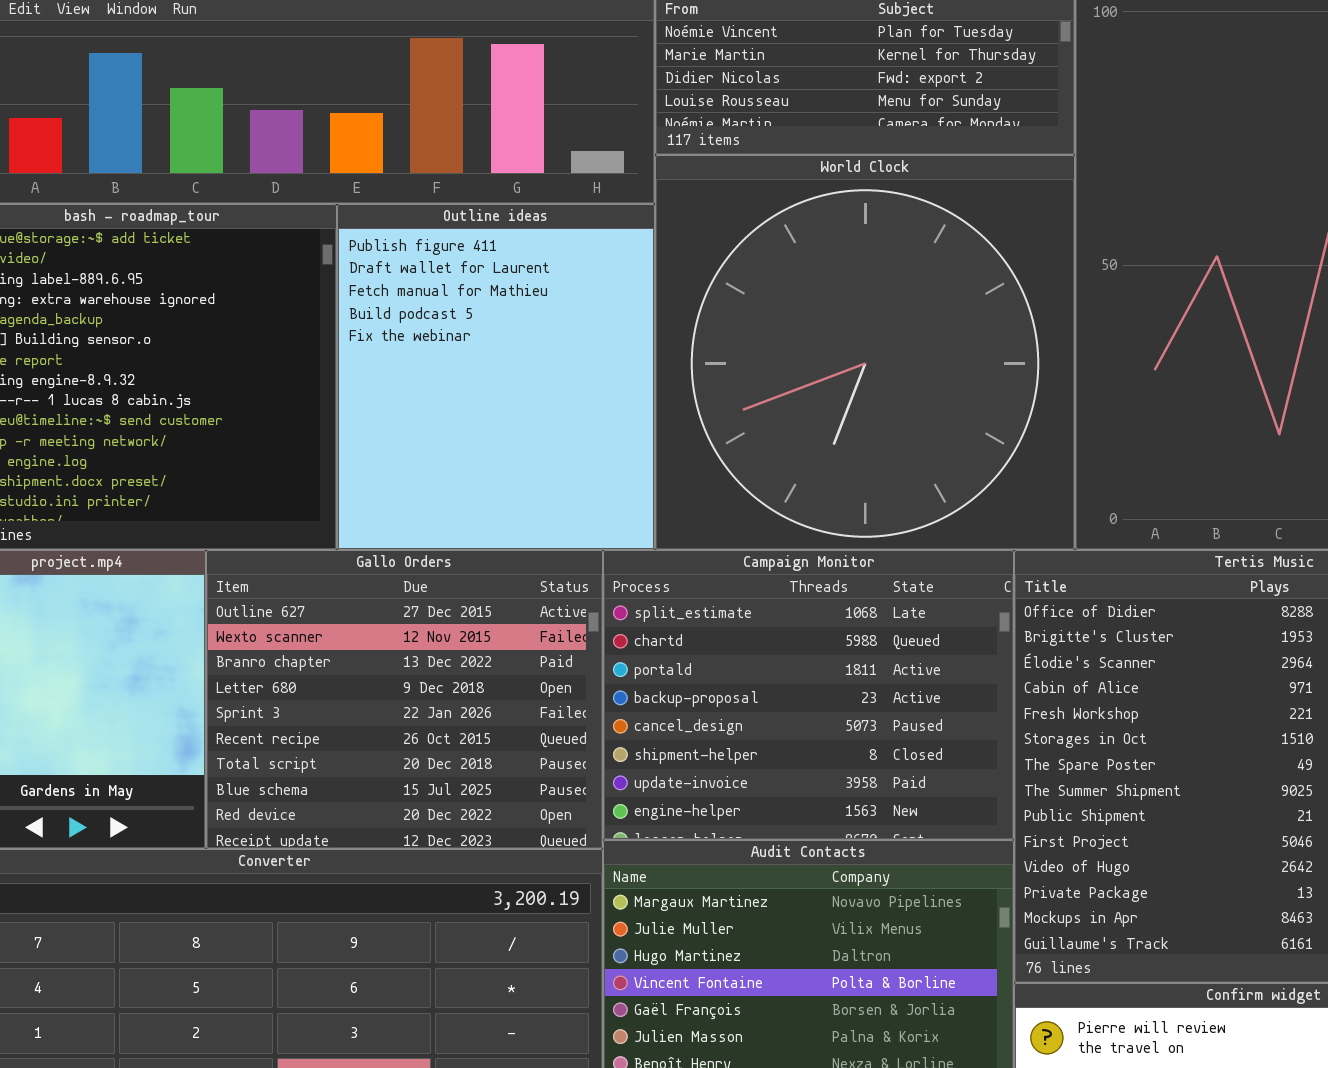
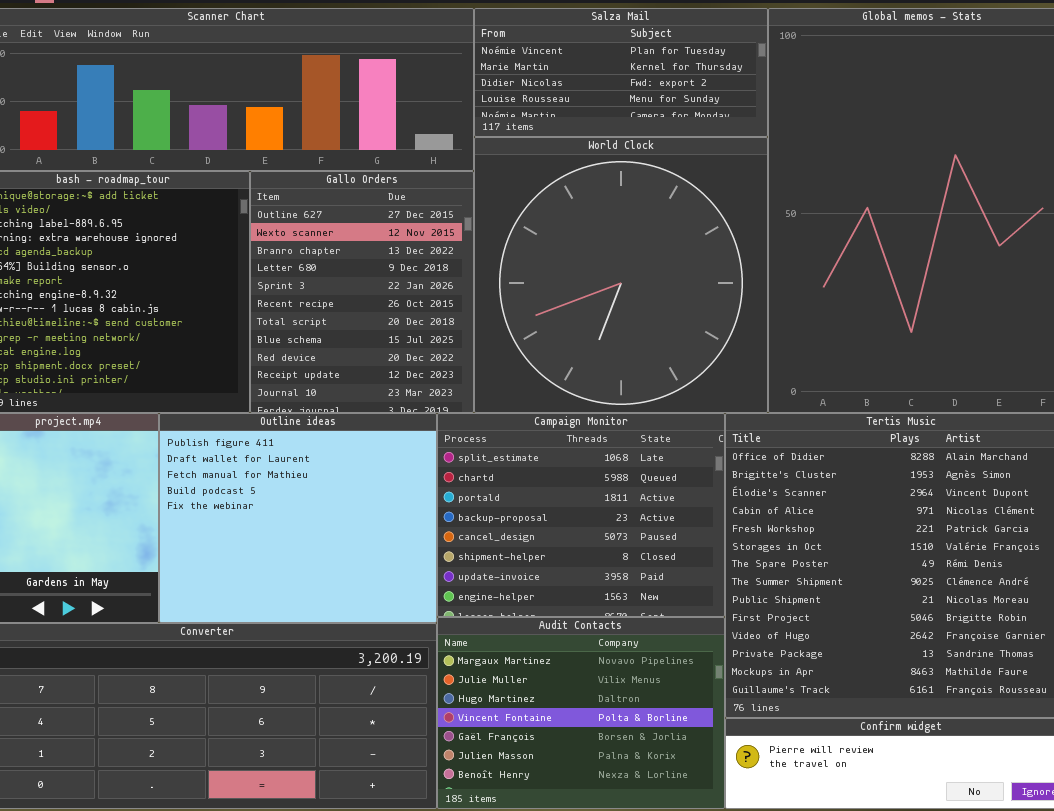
Outline ideas: [337,204,655,550] -> [159,413,437,623], moved, resized
Gallo Orders: [206,550,603,849] -> [250,171,474,413], moved, resized

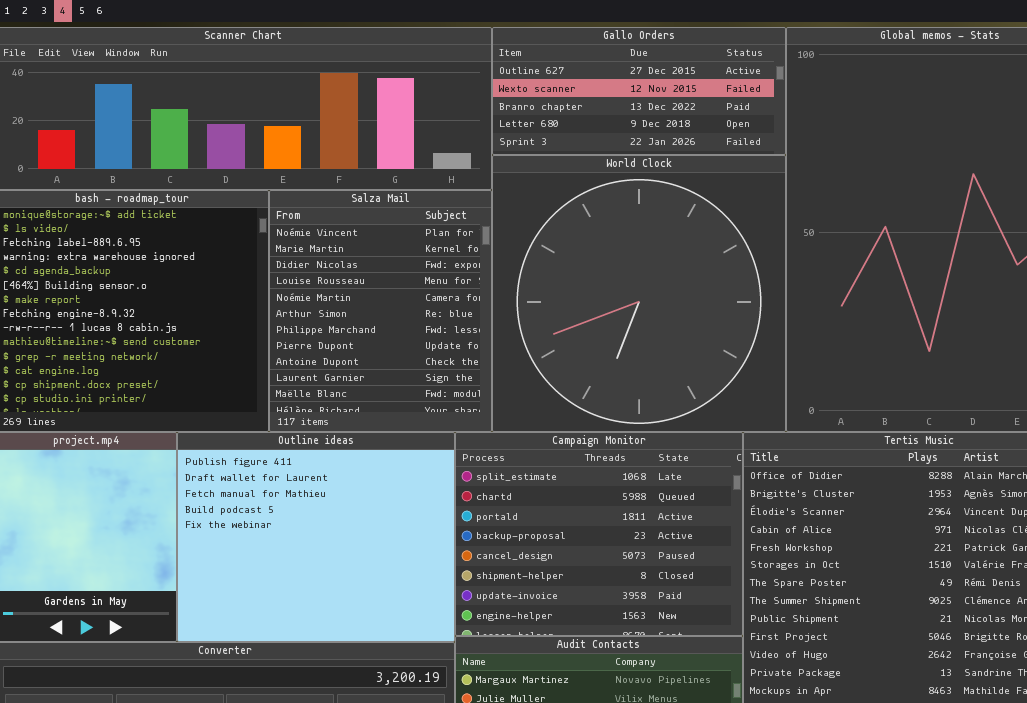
Salza Mail: [474,8,768,137] -> [269,190,492,432], moved, resized
Gallo Orders: [250,171,474,413] -> [492,27,786,155], moved, resized

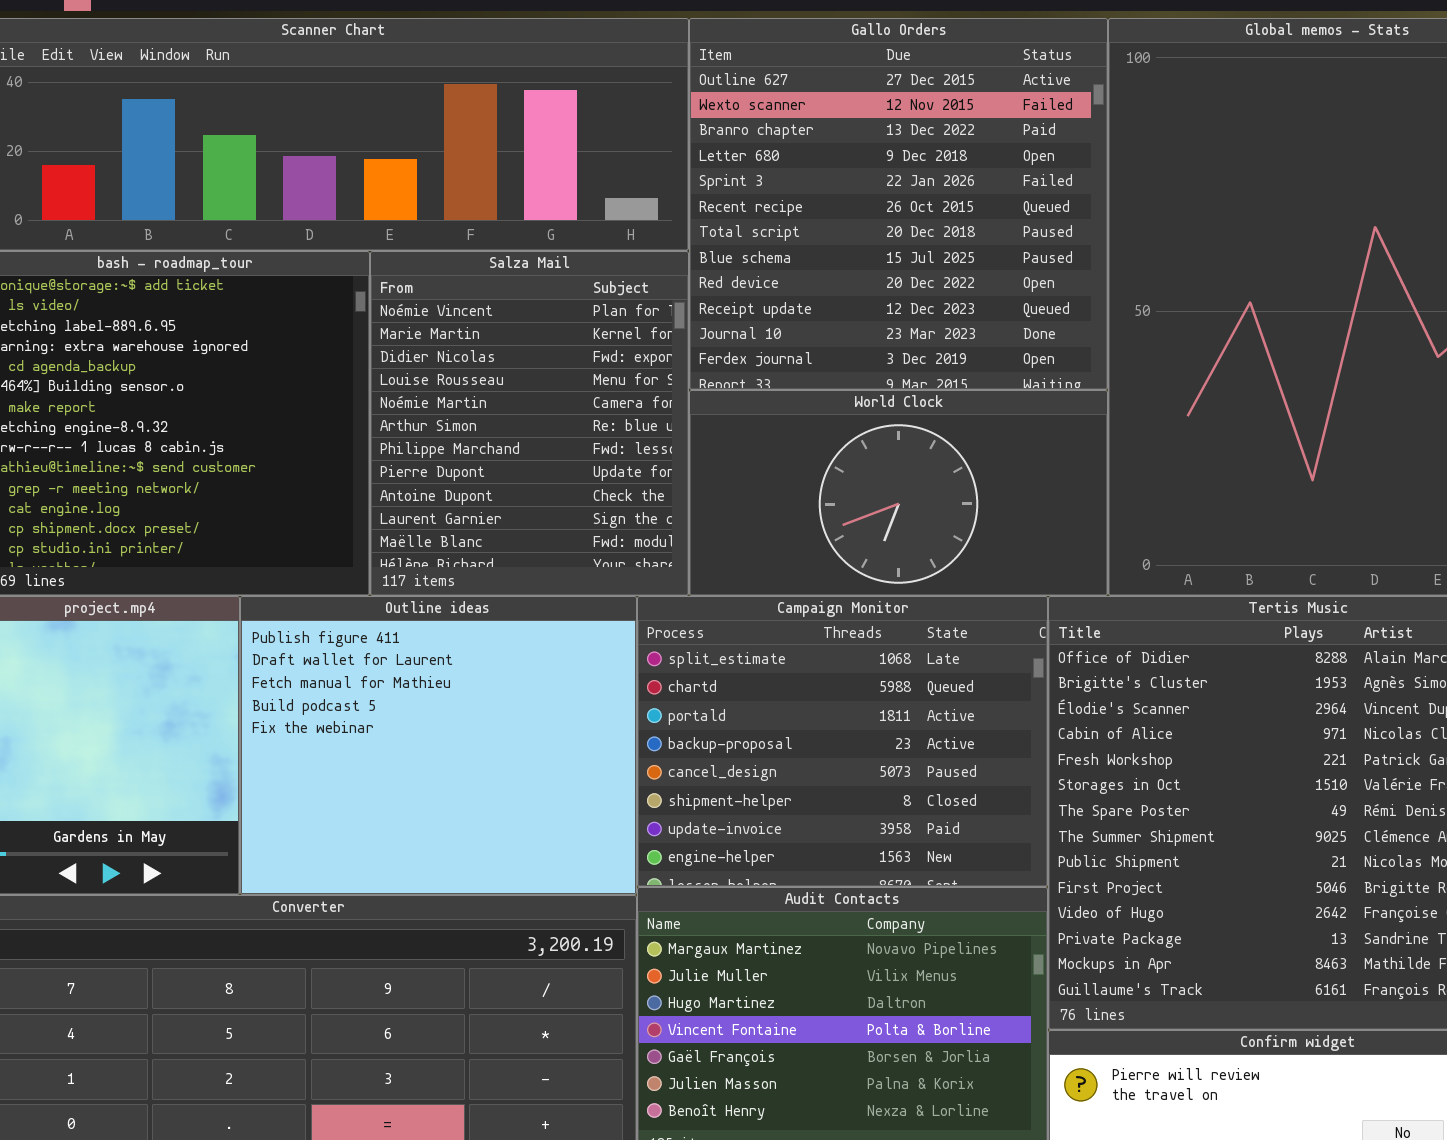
Gallo Orders: [492,27,786,155] -> [689,18,1108,390], resized
World Clock: [492,155,786,432] -> [689,390,1108,596], resized

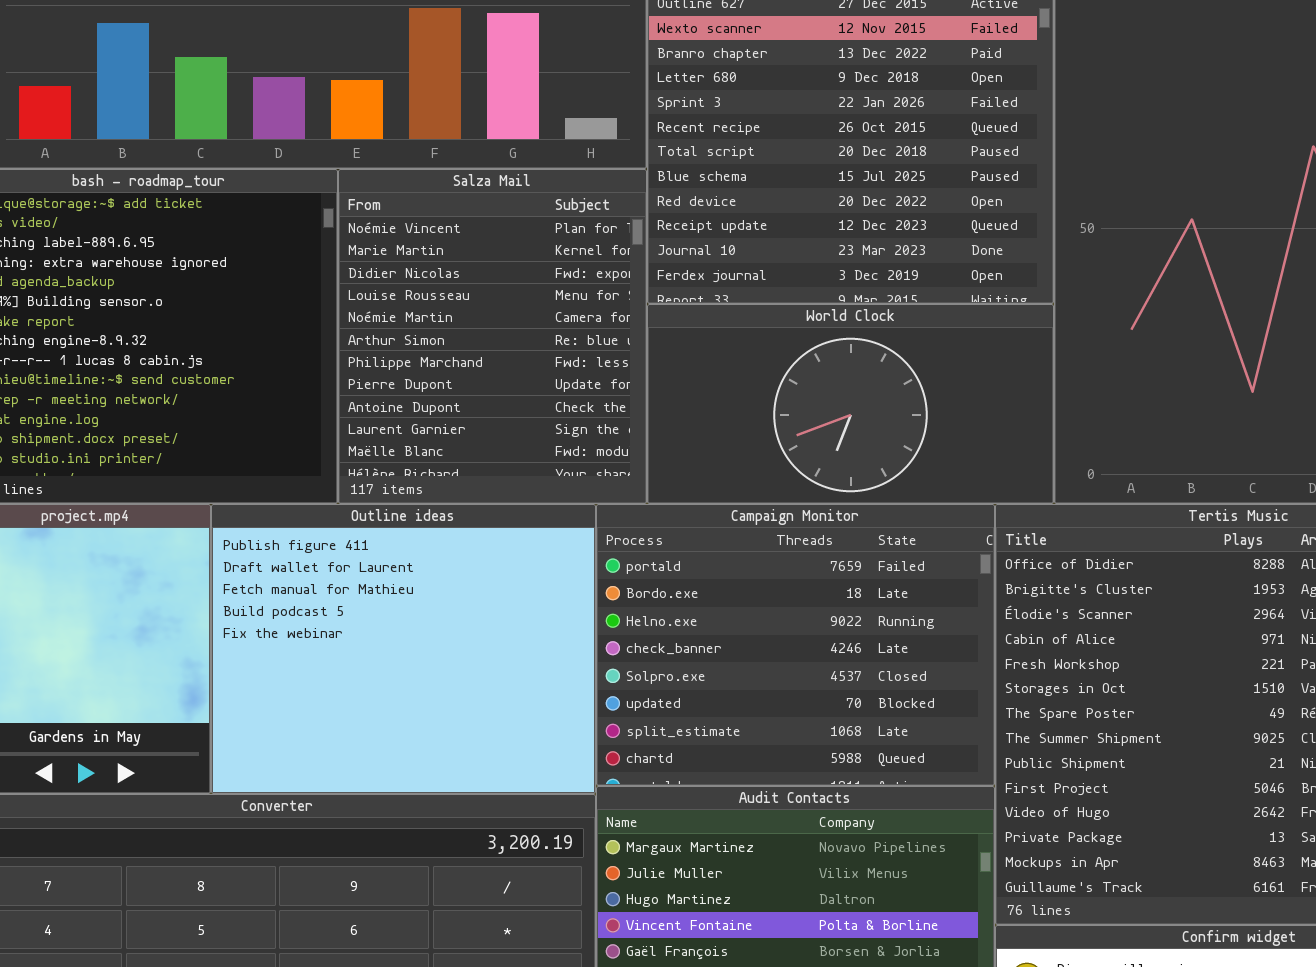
Campaign Monitor: [637,596,1048,887] -> [596,504,995,786], scrolled up 6 rows

